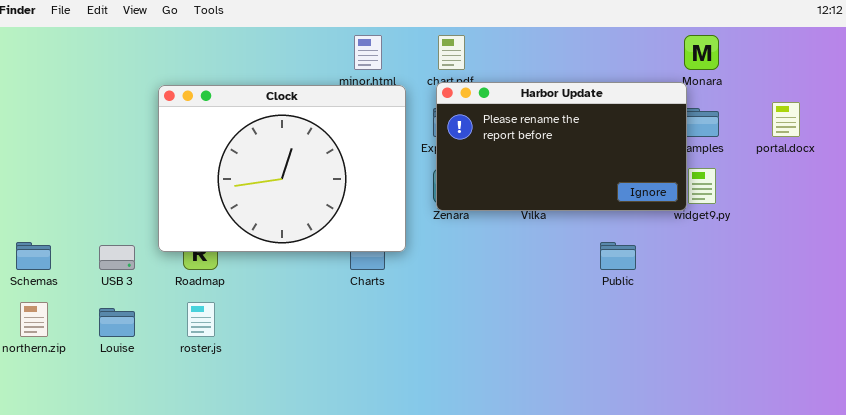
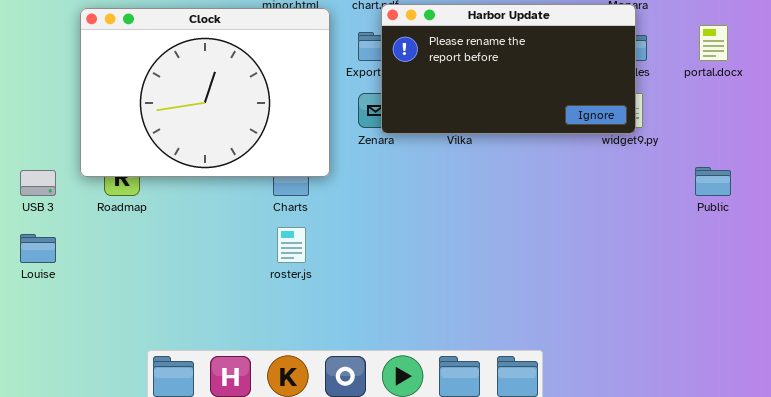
Harbor Update: [436,82,687,211] -> [381,4,636,134], moved
Public: [600,242,636,270] -> [695,167,731,196], moved
roster.js: [187,302,215,337] -> [277,227,306,263], moved

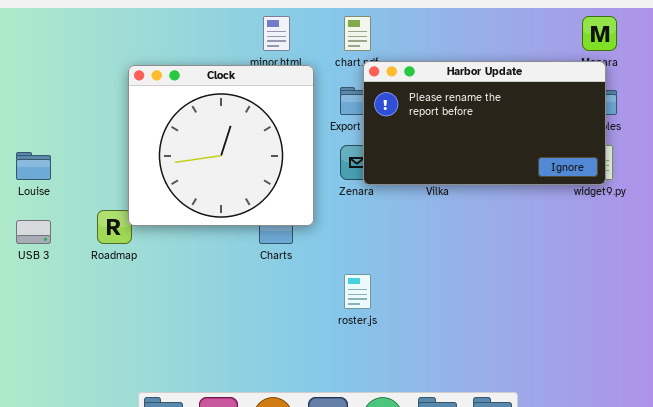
Clock: [80,8,330,177] -> [128,65,314,226], resized
roster.js: [277,227,306,263] -> [344,274,371,309], moved
Louise: [20,234,56,263] -> [16,152,51,180], moved

